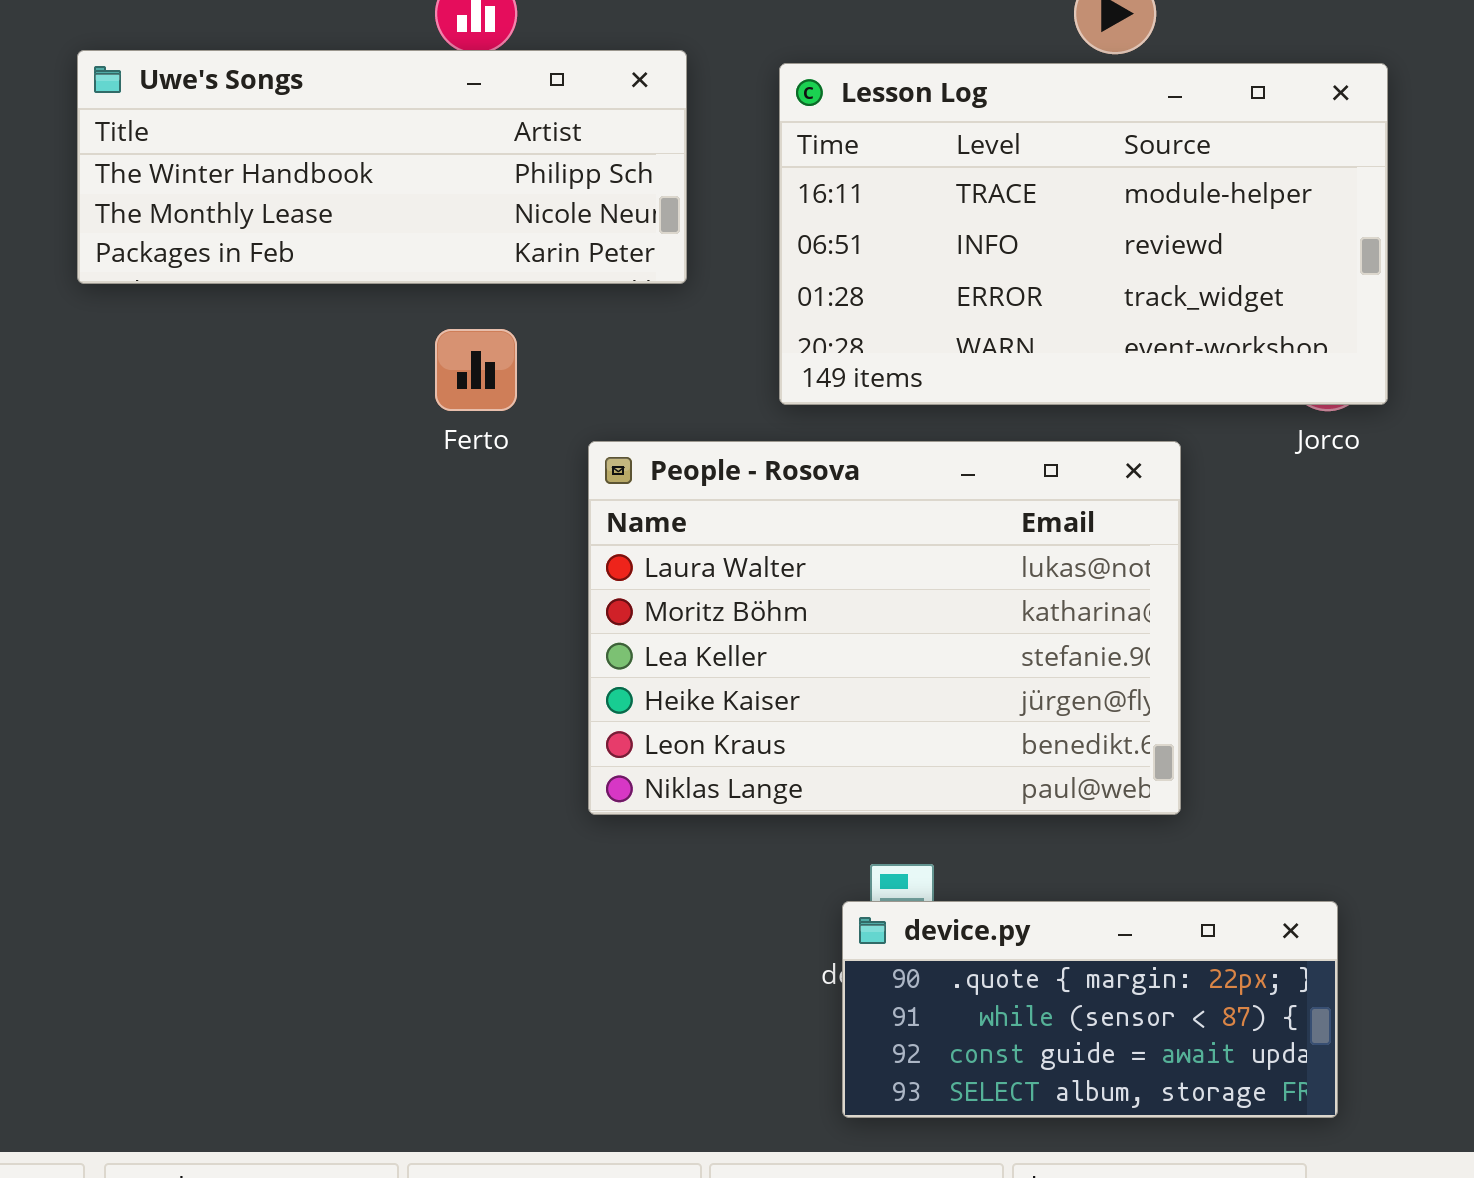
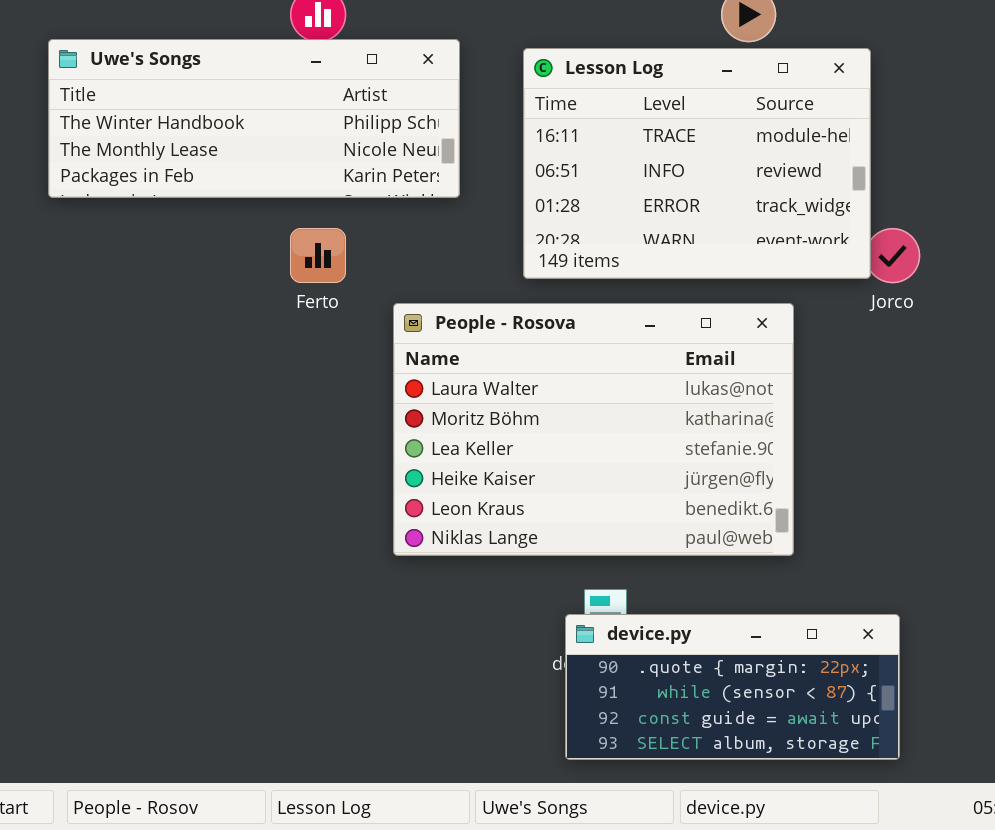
Lesson Log: [779,63,1388,405] -> [523,48,871,279], resized

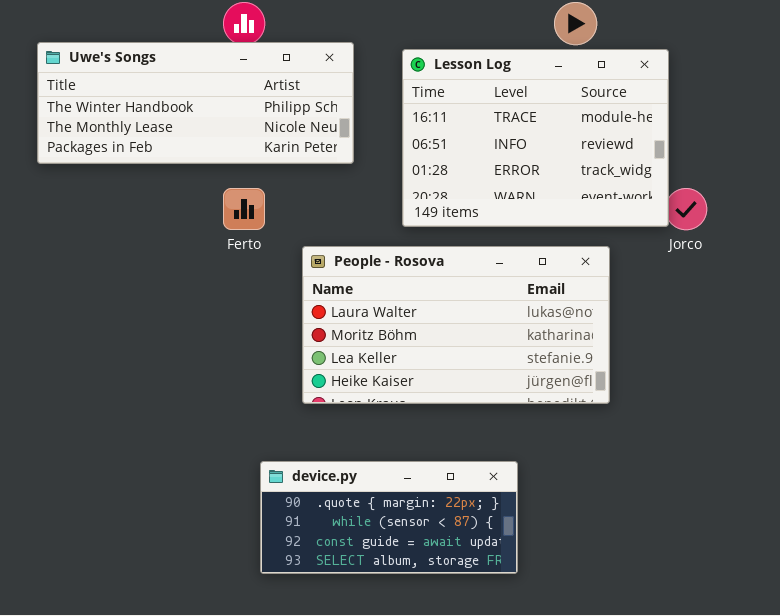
People - Rosova: [393,303,794,556] -> [302,246,610,404], resized
device.py: [565,614,900,760] -> [260,461,518,574], moved

